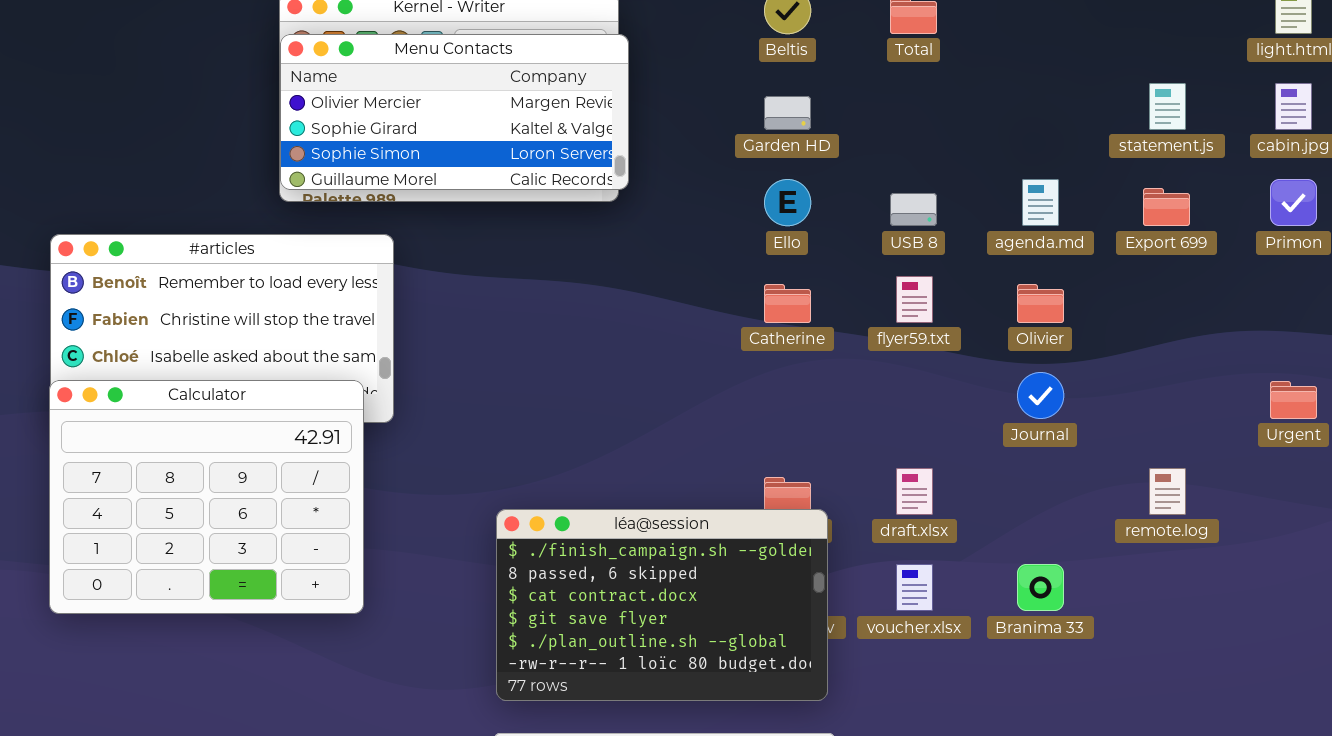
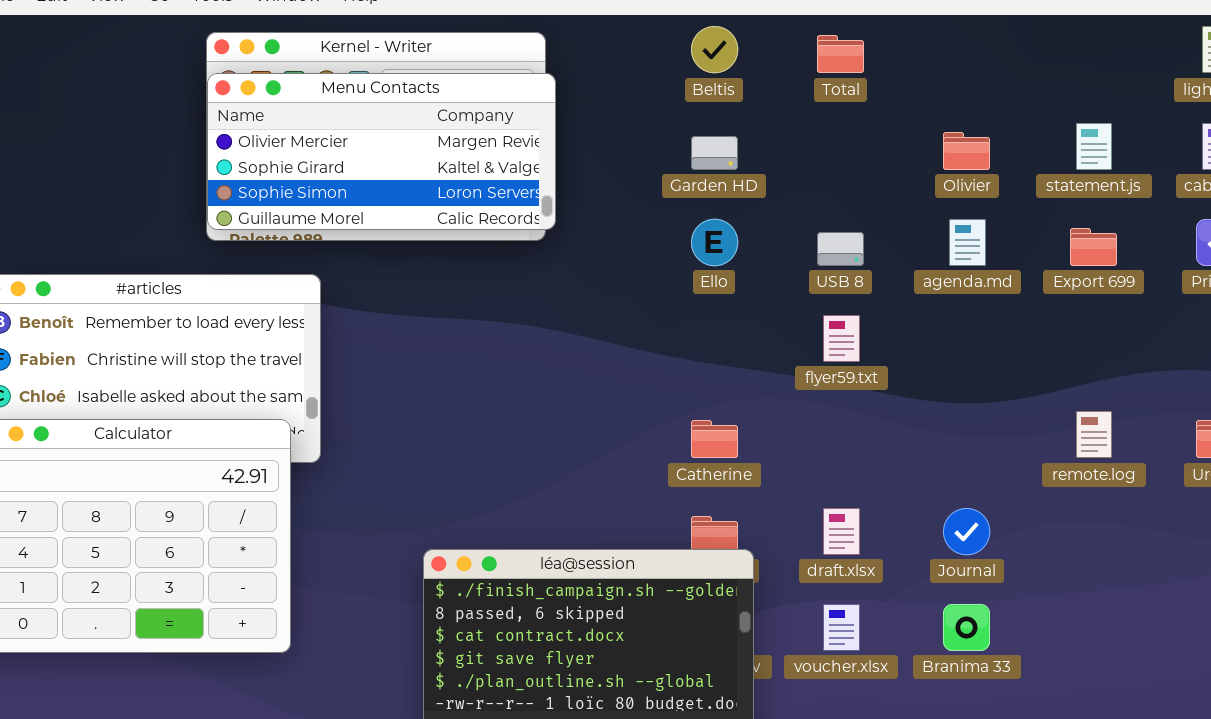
Catherine: [764,284,811,323] -> [691,420,738,458], moved
Olivier: [1017,284,1064,323] -> [943,132,990,170], moved
Journal: [1017,372,1064,419] -> [943,508,990,555], moved
remote.log: [1149,468,1186,515] -> [1076,411,1112,458], moved

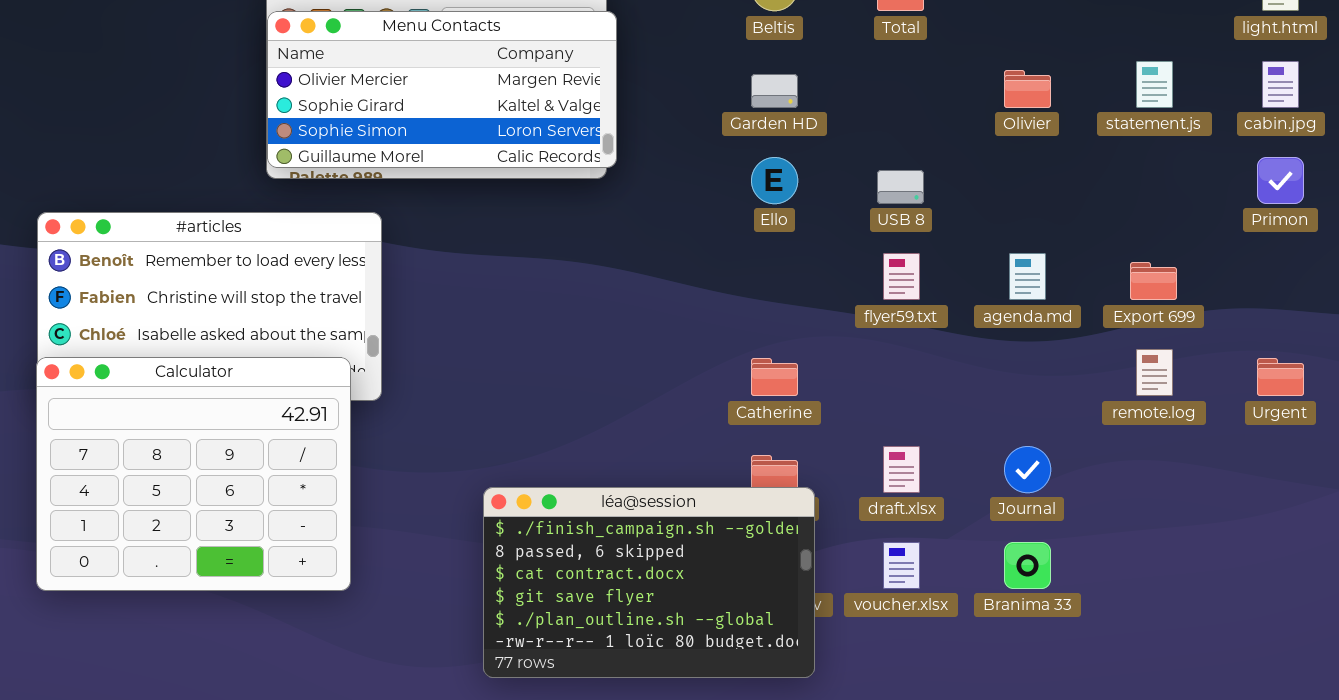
agenda.md: [949,219,986,266] -> [1009,253,1046,300], moved
Export 699: [1070,228,1117,266] -> [1130,262,1177,300], moved

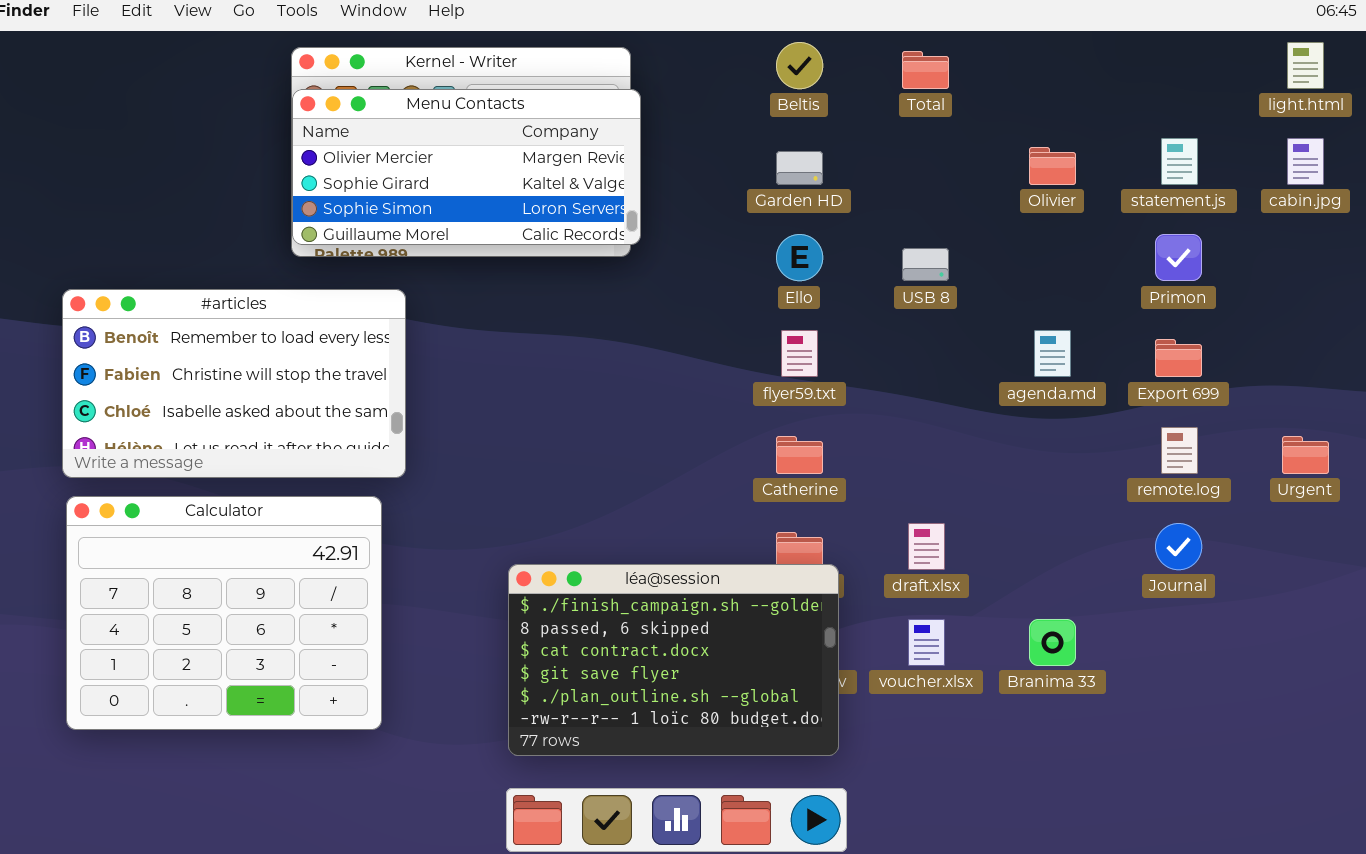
Primon: [1257,157,1304,204] -> [1155,234,1202,281], moved
flyer59.txt: [883,253,920,300] -> [781,330,818,377], moved
Calculator: [36,357,351,591] -> [66,496,382,730], moved
Journal: [1004,446,1051,493] -> [1155,523,1202,570], moved

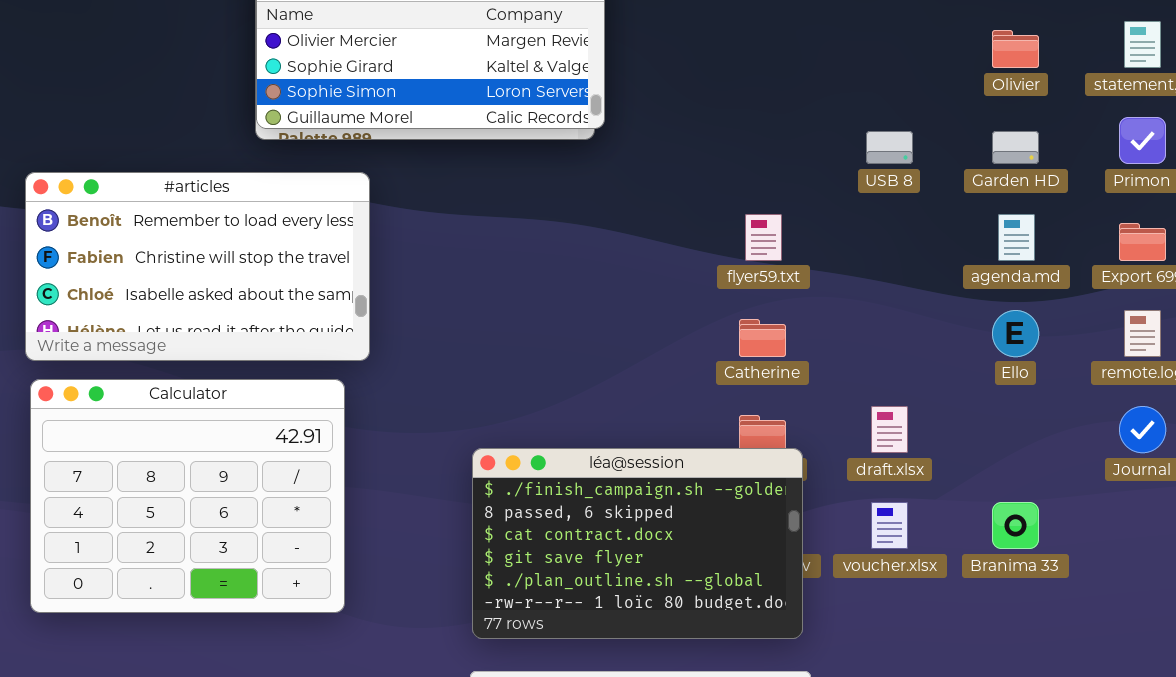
Garden HD: [776,151,823,185] -> [992,131,1039,164], moved
Ello: [776,234,823,281] -> [992,310,1039,357], moved

